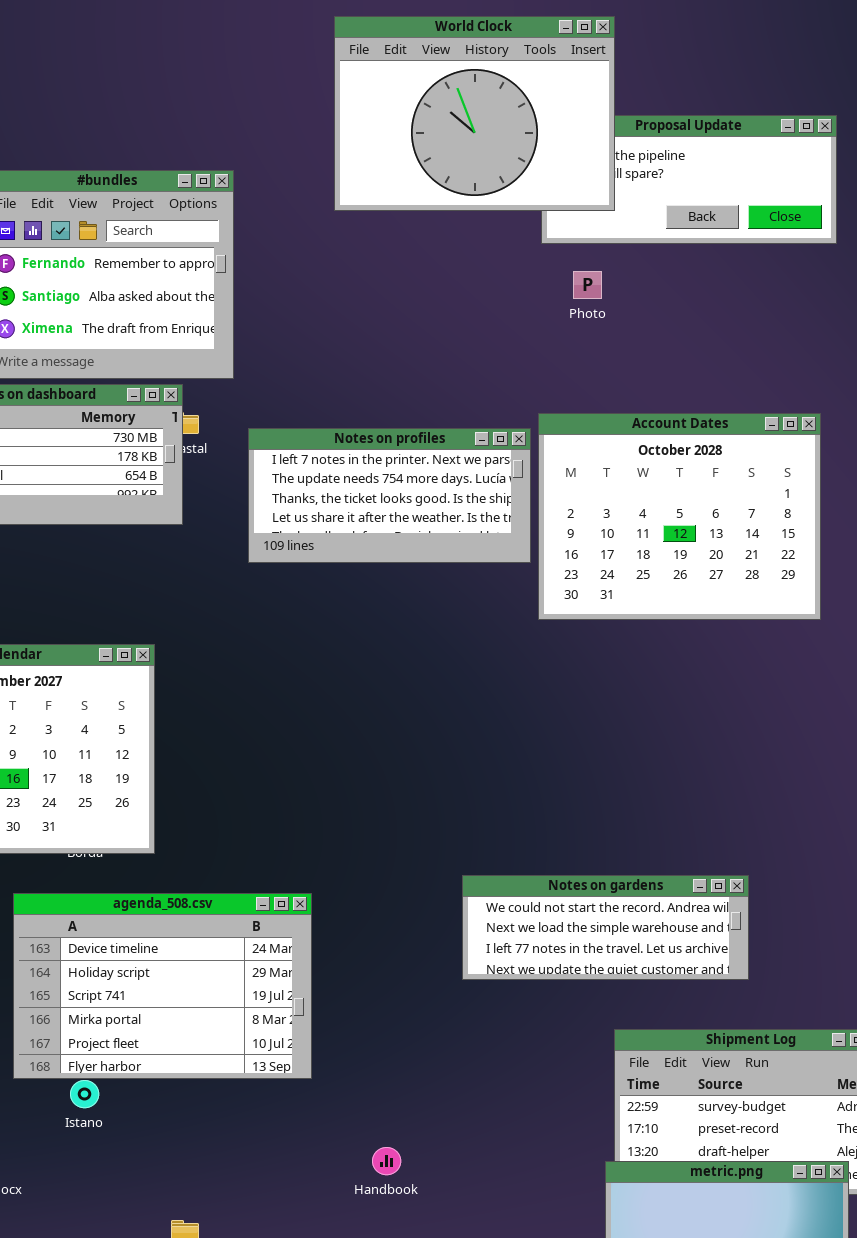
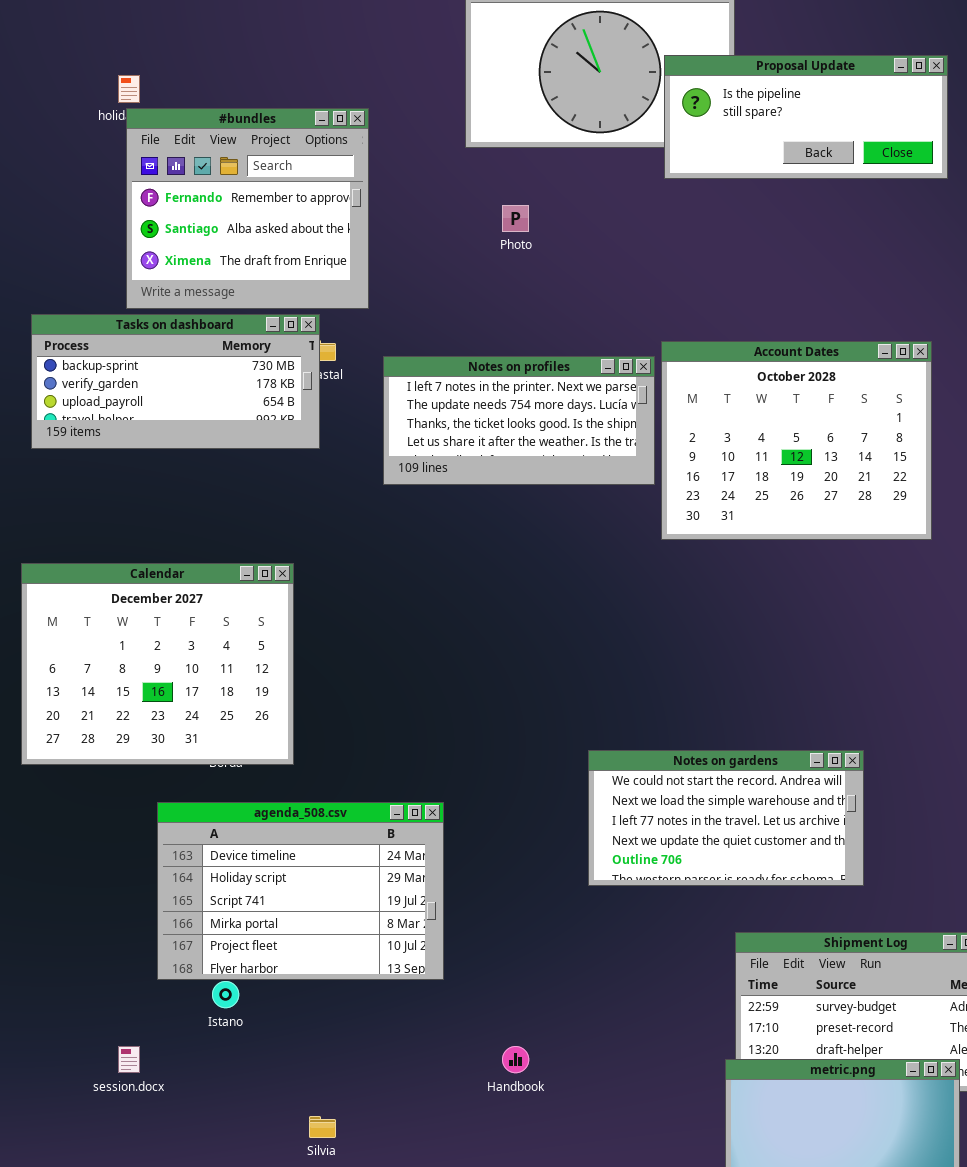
Proposal Update: [541,115,837,244] -> [664,55,948,179], raised
Photo: [573,271,602,299] -> [502,205,529,232], moved
Notes on gardens: [462,875,749,980] -> [588,750,864,886], resized

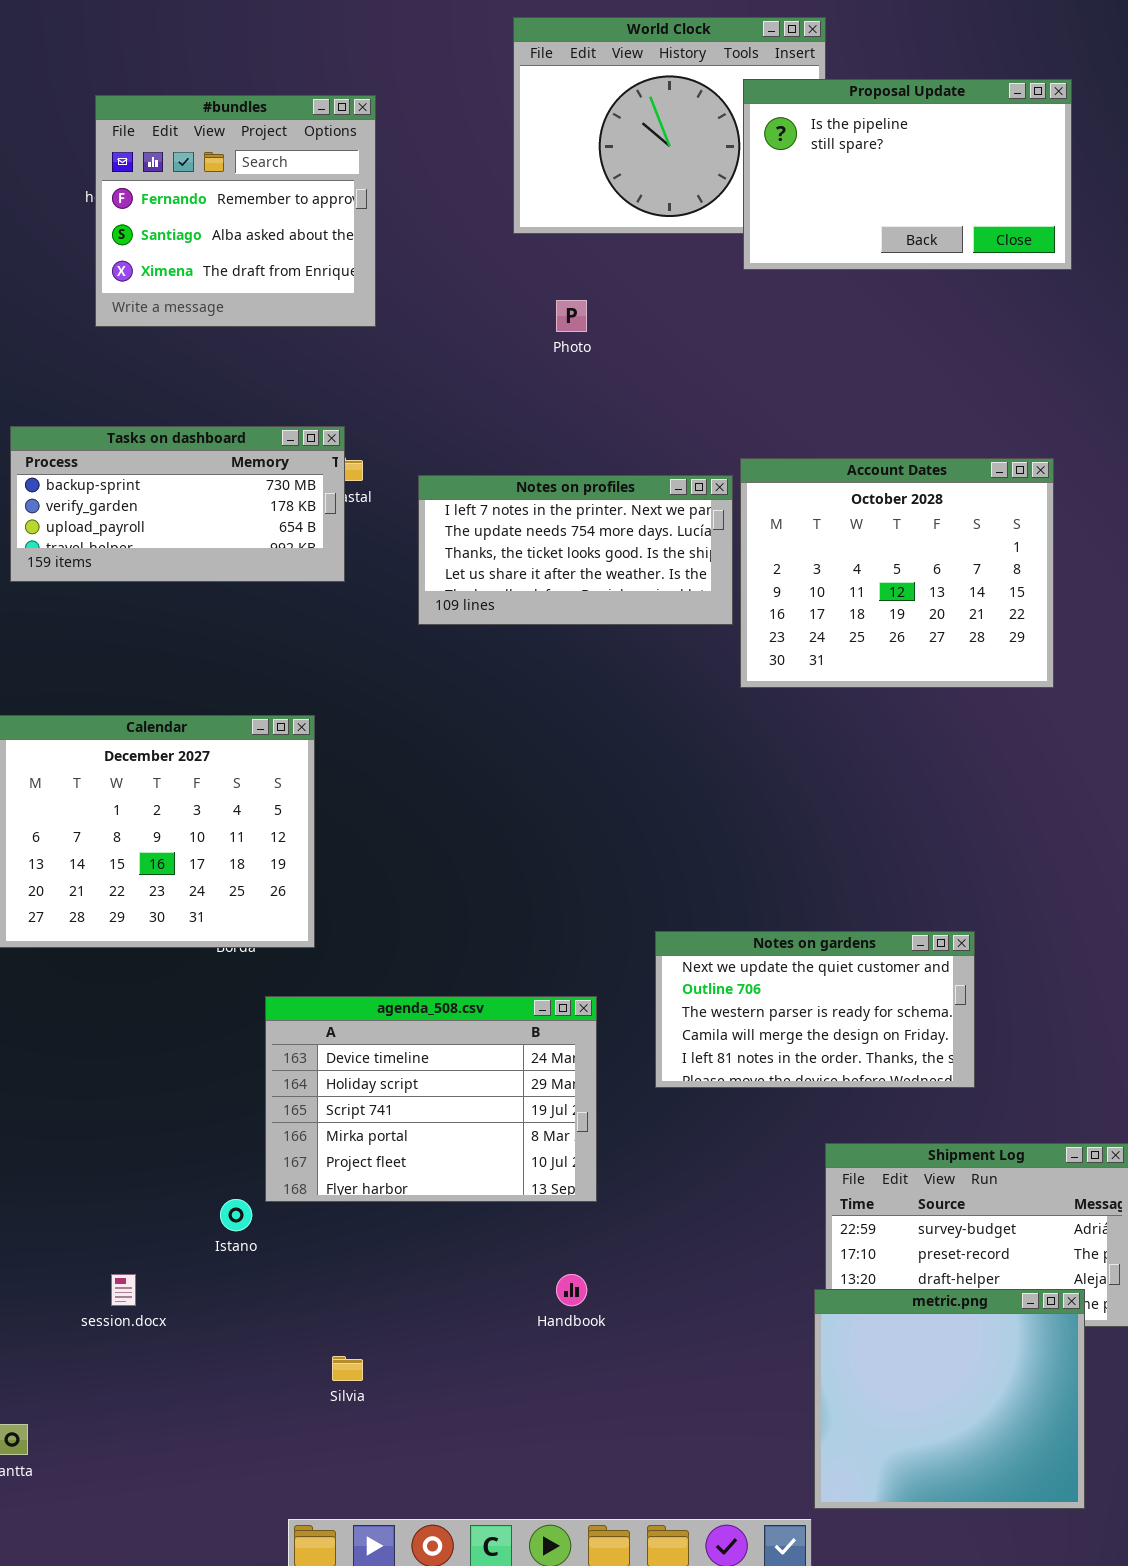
Proposal Update: [664,55,948,179] -> [743,79,1072,270], resized
#bundles: [126,108,369,309] -> [95,95,376,327], moved
Notes on gardens: [588,750,864,886] -> [655,931,975,1088], scrolled down 3 rows
agenda_508.csv: [157,802,444,980] -> [265,996,597,1202], moved

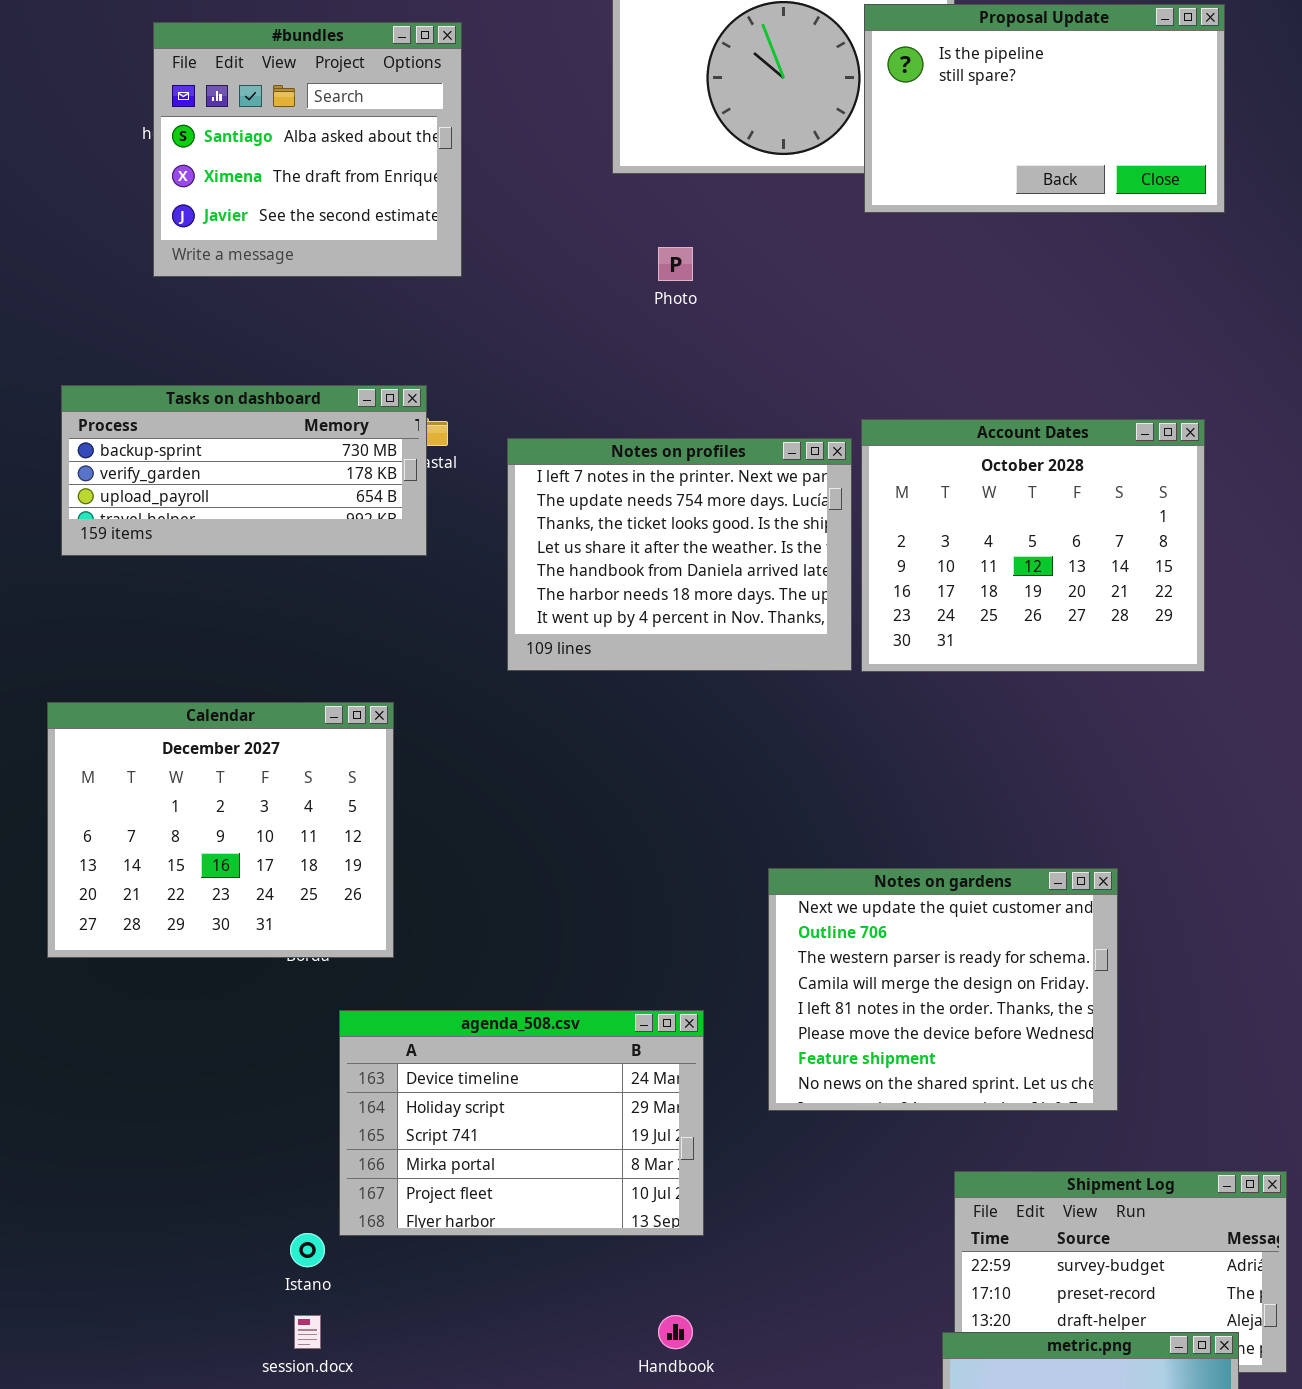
#bundles: [95,95,376,327] -> [153,22,462,277], scrolled down 1 row
Notes on profiles: [418,475,733,625] -> [507,438,852,671], resized
Notes on gardens: [655,931,975,1088] -> [768,868,1118,1111], resized
session.docx: [111,1274,136,1306] -> [294,1315,321,1349], moved

